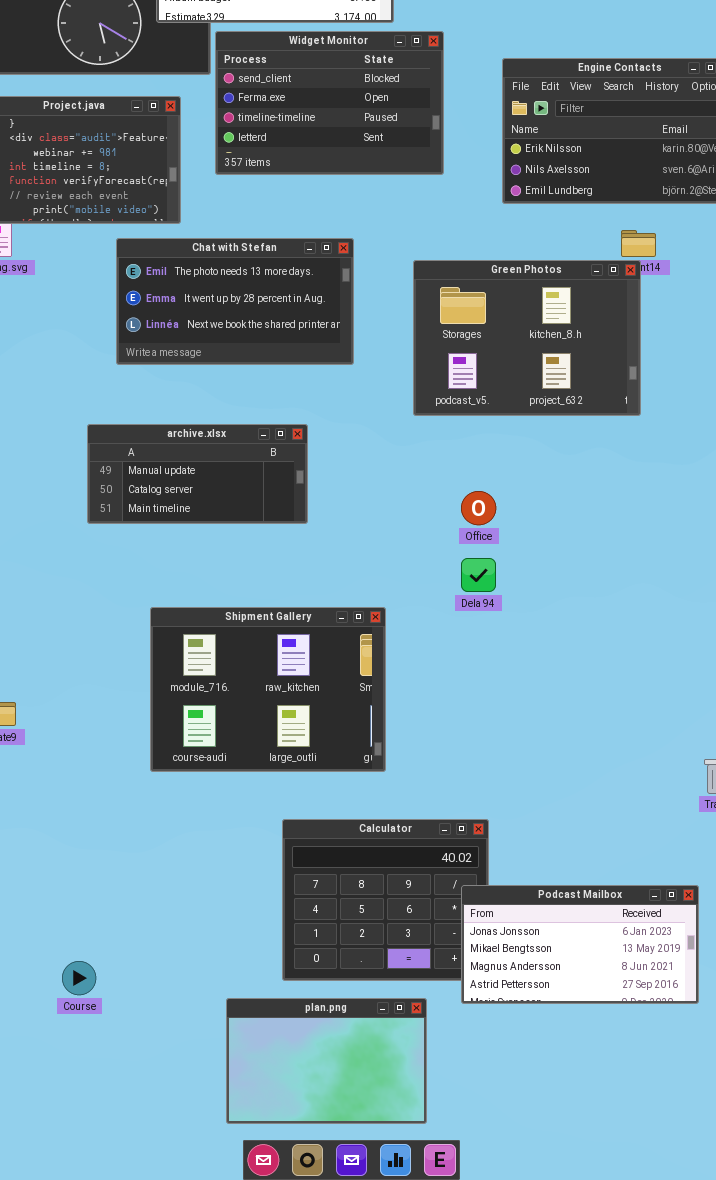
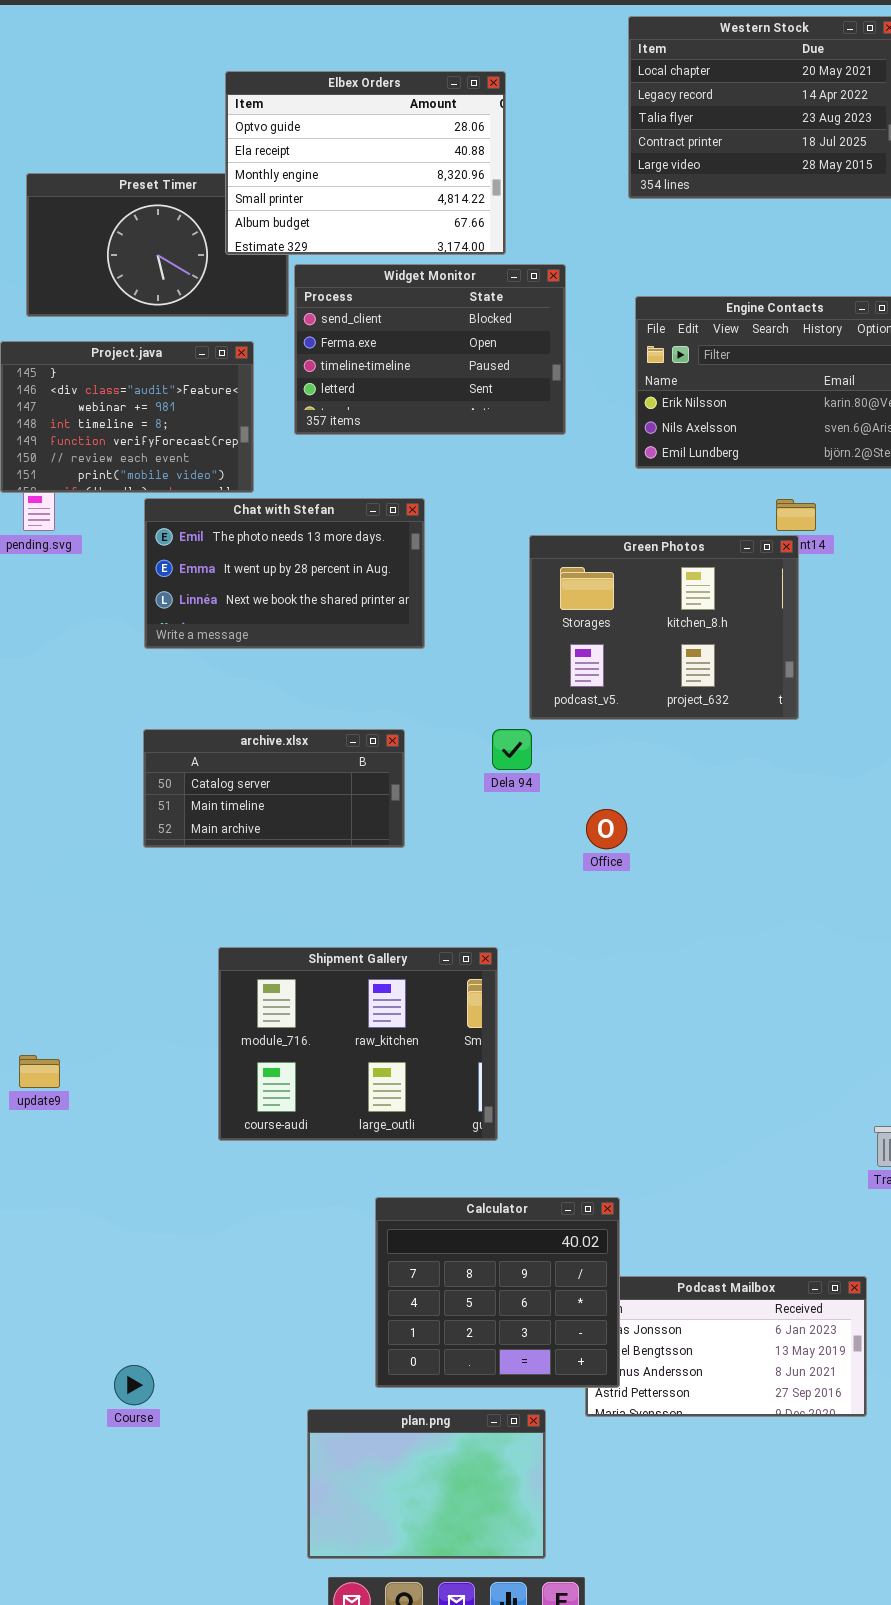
Chat with Stefan: [116,238,354,365] -> [144,498,425,649], moved
archive.xlsx: [87,424,308,524] -> [143,729,405,848], scrolled down 1 row
Dela 94: [461,558,496,592] -> [492,729,532,770], moved
Calculator: [282,819,489,981] -> [375,1197,620,1388], raised

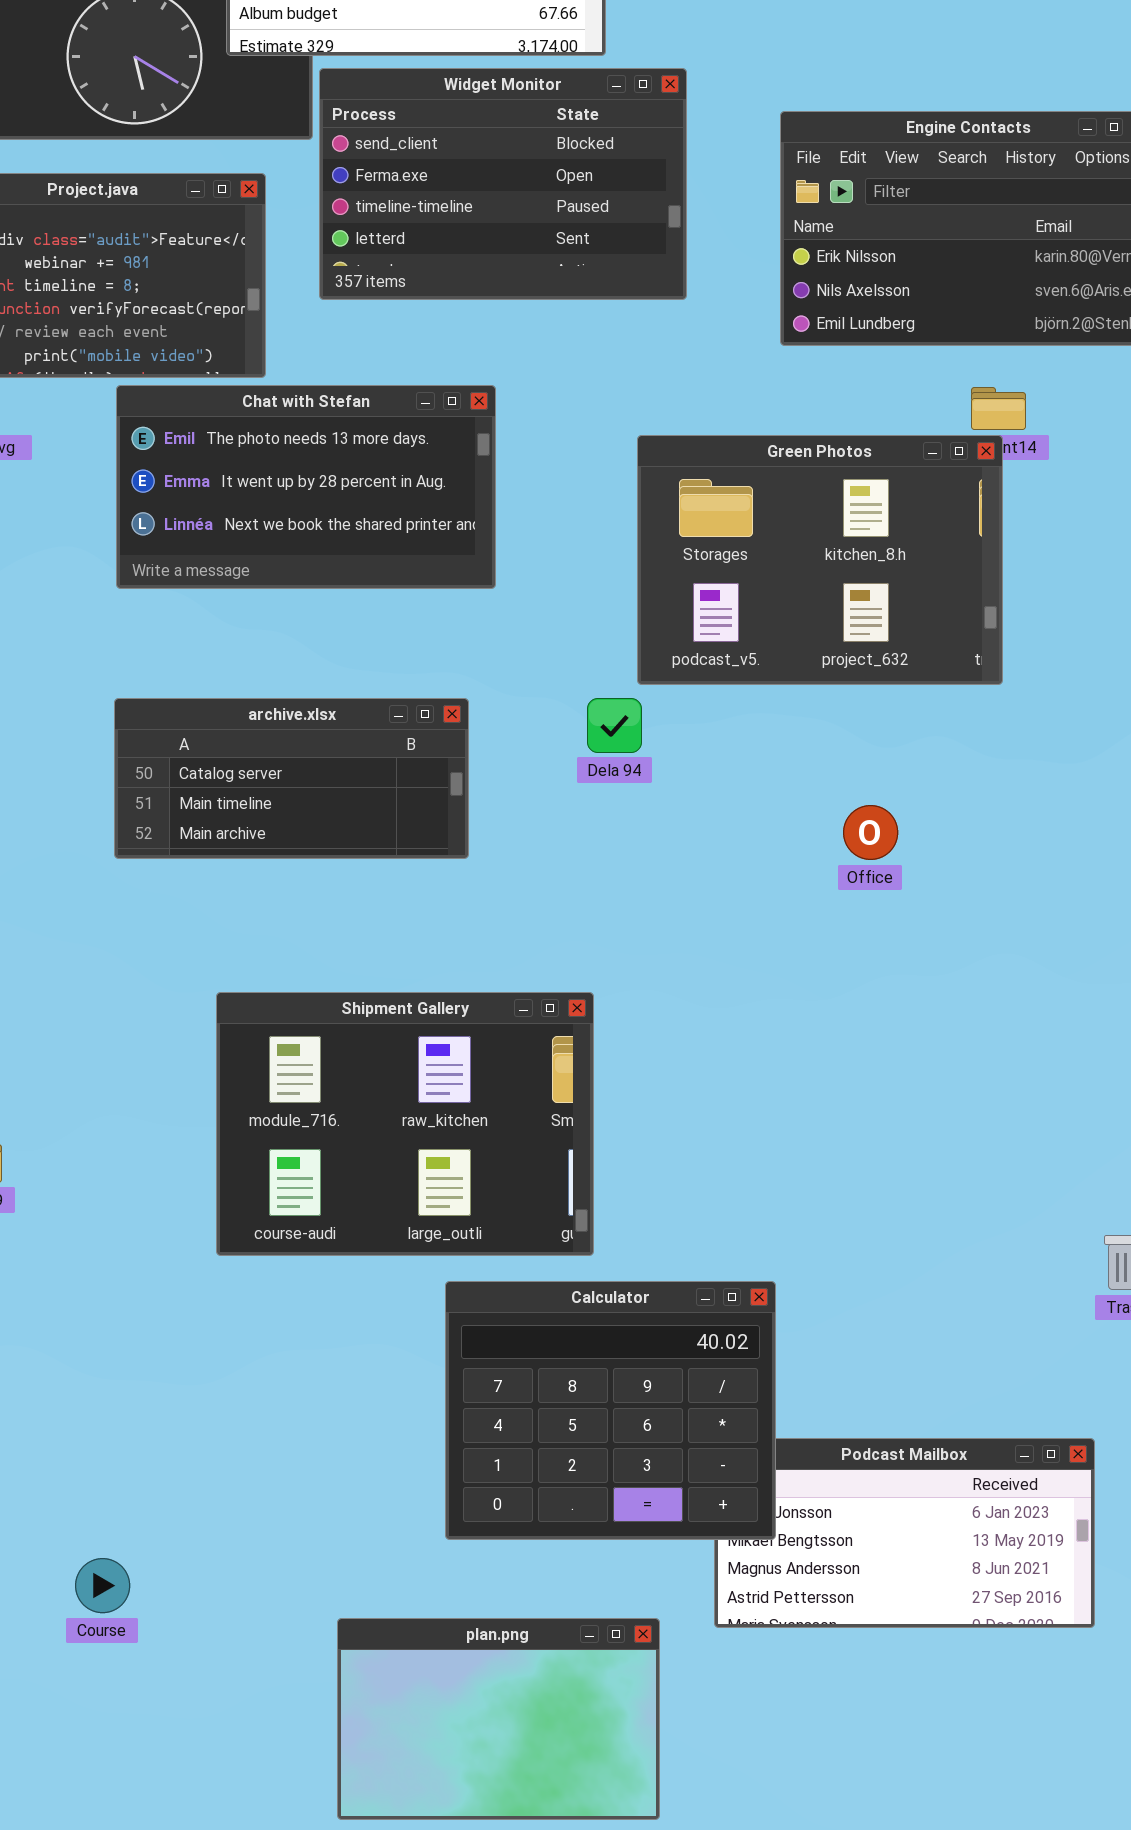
Office: [586,809,627,849] -> [843,805,898,860], moved
Calculator: [375,1197,620,1388] -> [445,1281,776,1540], moved

